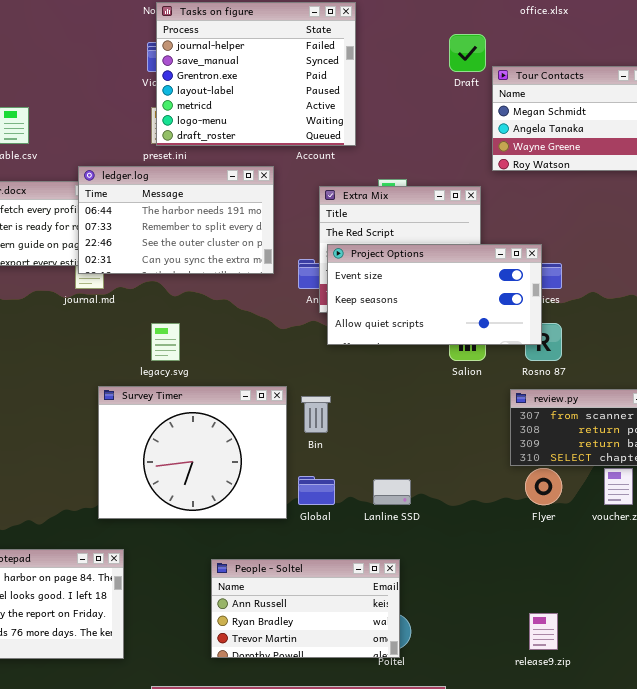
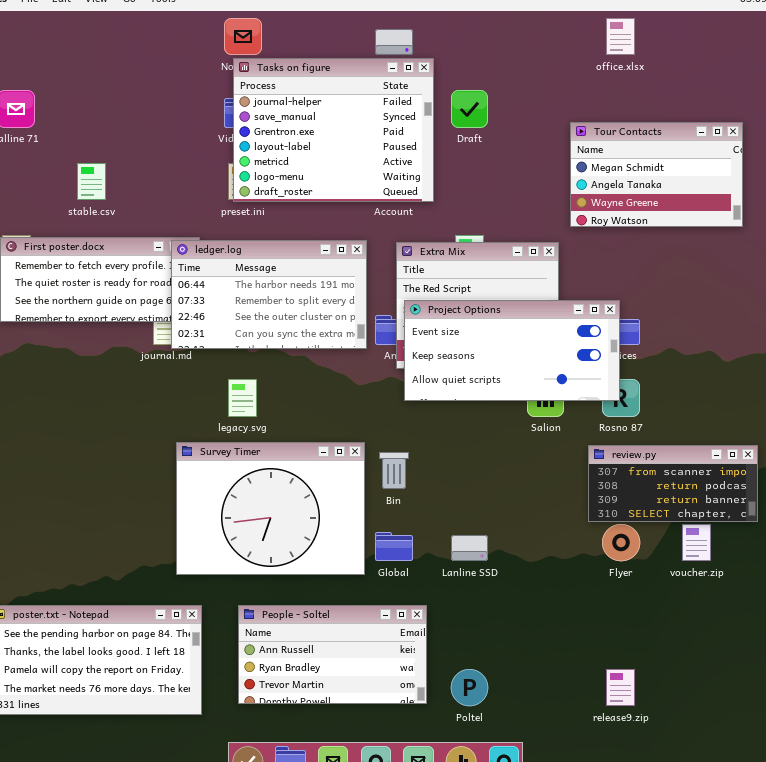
Draft: [449,34,486,72] -> [451,90,488,128], moved
ledger.log: [78,166,274,274] -> [171,240,367,349], moved
People - Soltel: [211,559,400,658] -> [238,605,427,704], moved

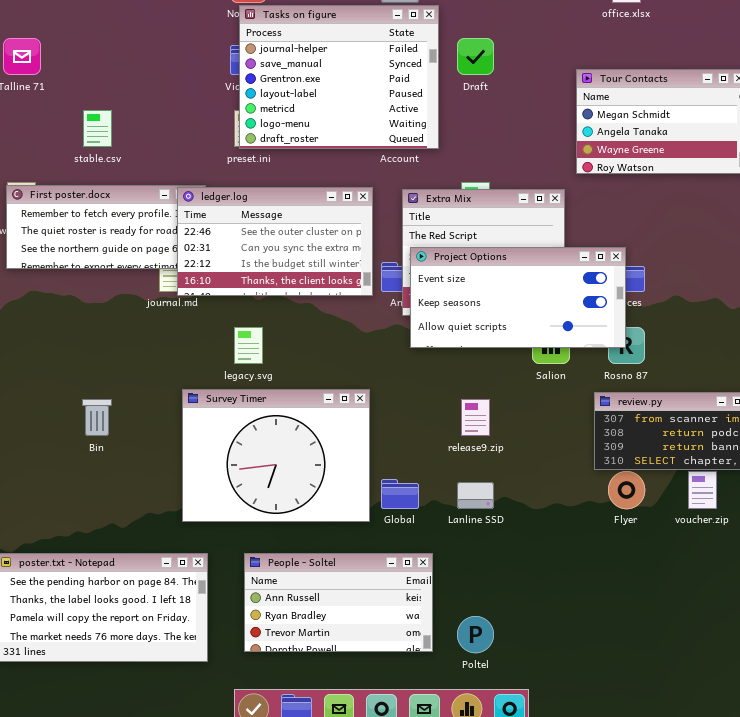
ledger.log: [171,240,367,349] -> [177,187,373,296], scrolled down 2 rows
Bin: [379,452,409,489] -> [82,399,112,436], moved
release9.zip: [606,669,635,706] -> [461,399,490,436], moved

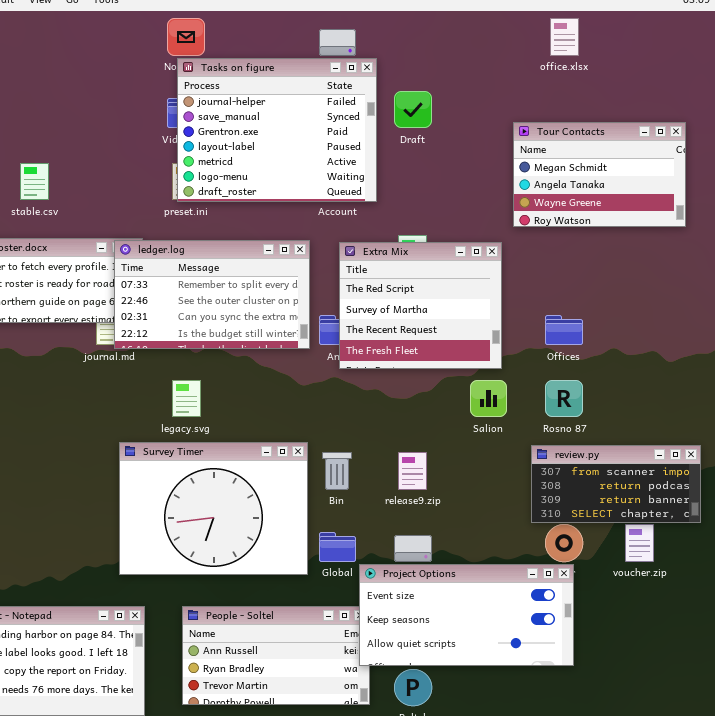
ledger.log: [177,187,373,296] -> [114,240,310,349], scrolled up 1 row
Project Options: [410,247,626,348] -> [359,564,574,666], moved
Bin: [82,399,112,436] -> [322,452,352,490], moved

